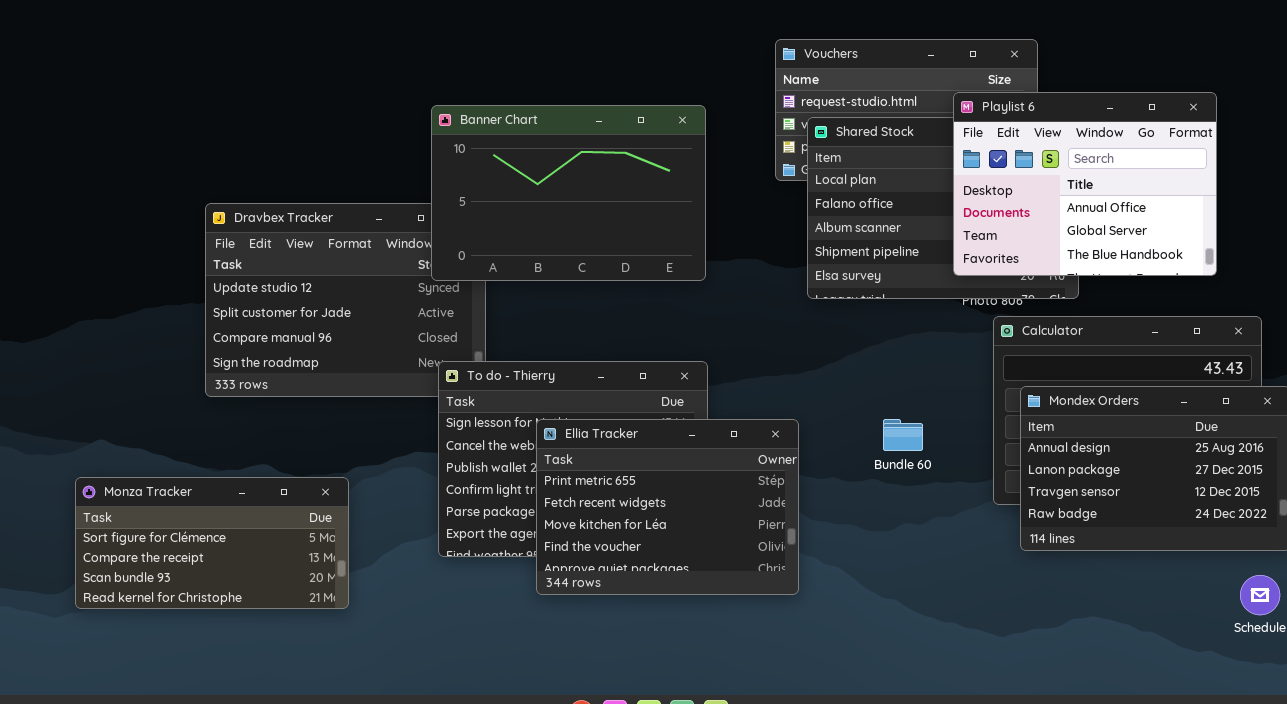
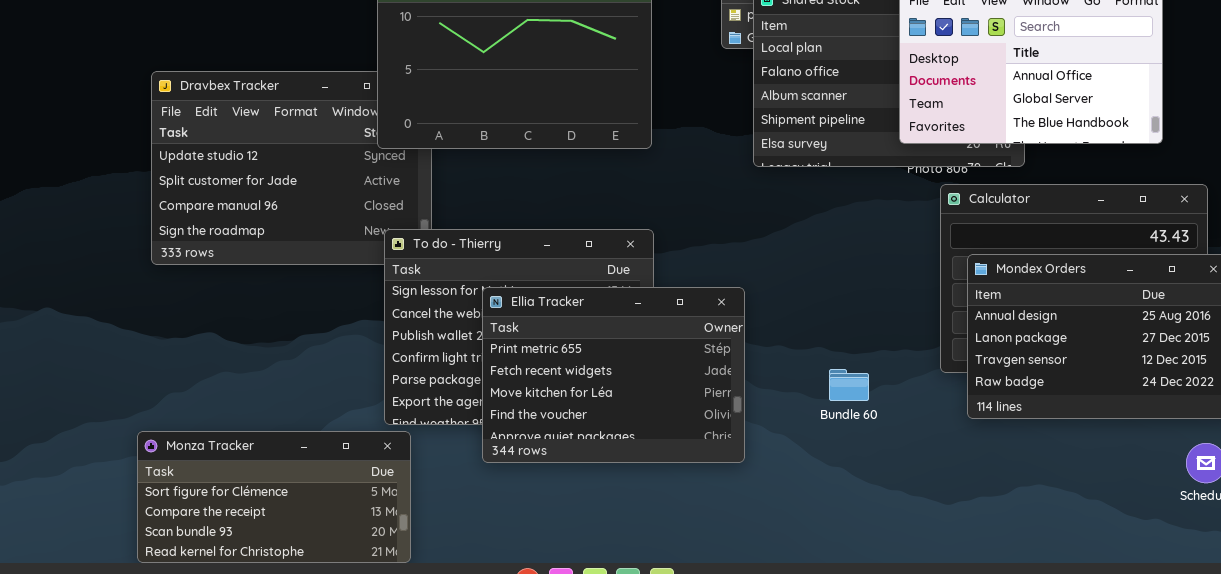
Bundle 60: [883,419,923,451] -> [829,369,869,401], moved
Monza Tracker: [75,477,349,609] -> [137,431,411,563], moved

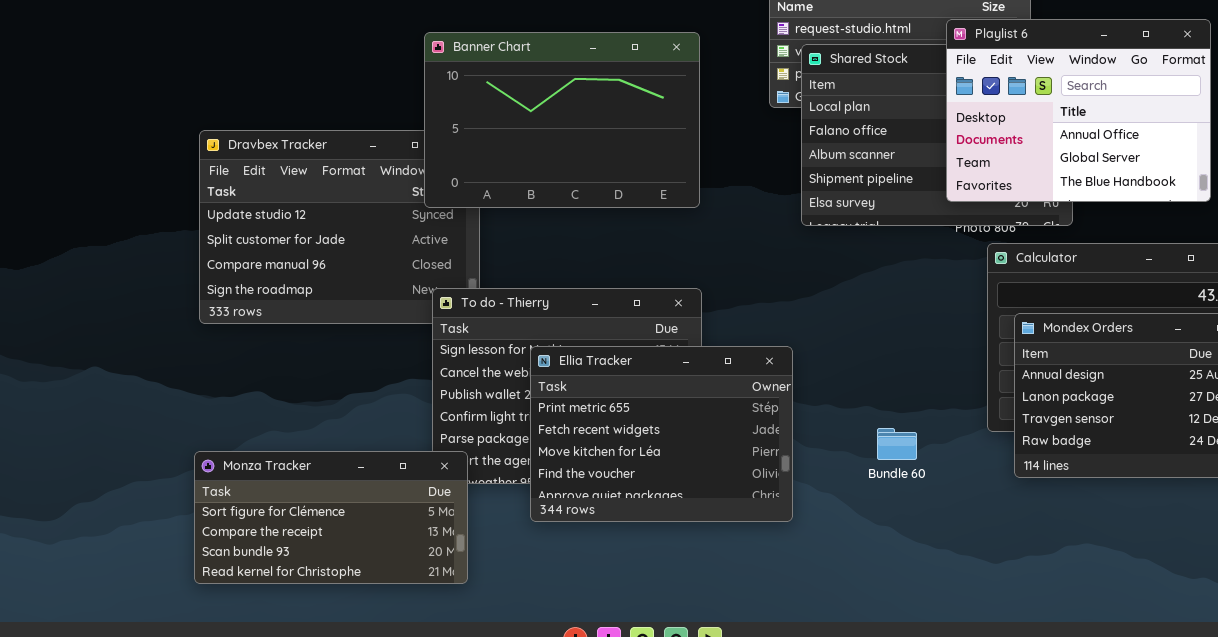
Monza Tracker: [137,431,411,563] -> [194,451,468,584], moved

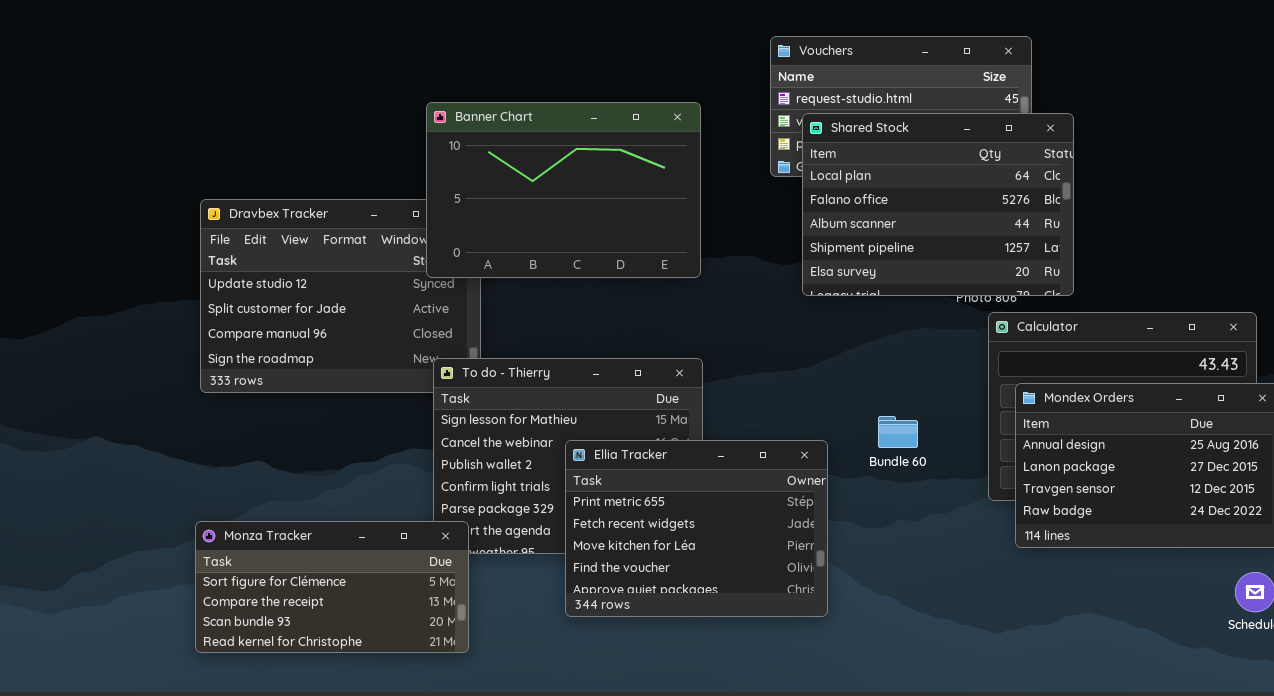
Playlist 6: [946,19,1211,202] -> none, closed
Ellia Tracker: [530,346,793,522] -> [565,440,828,617], moved
Bundle 60: [877,428,917,460] -> [878,416,918,448], moved

